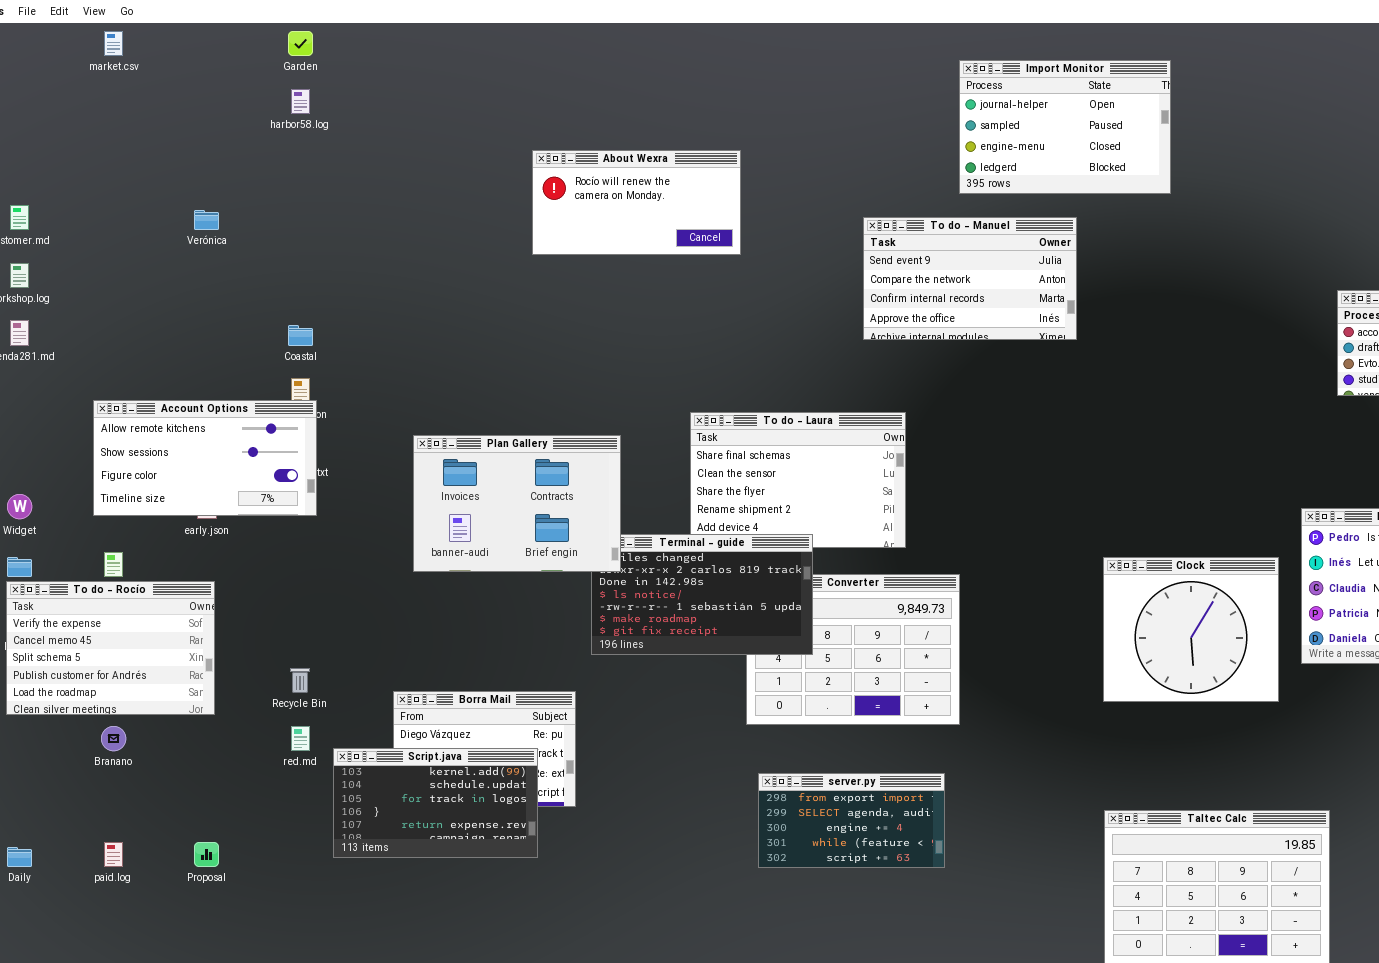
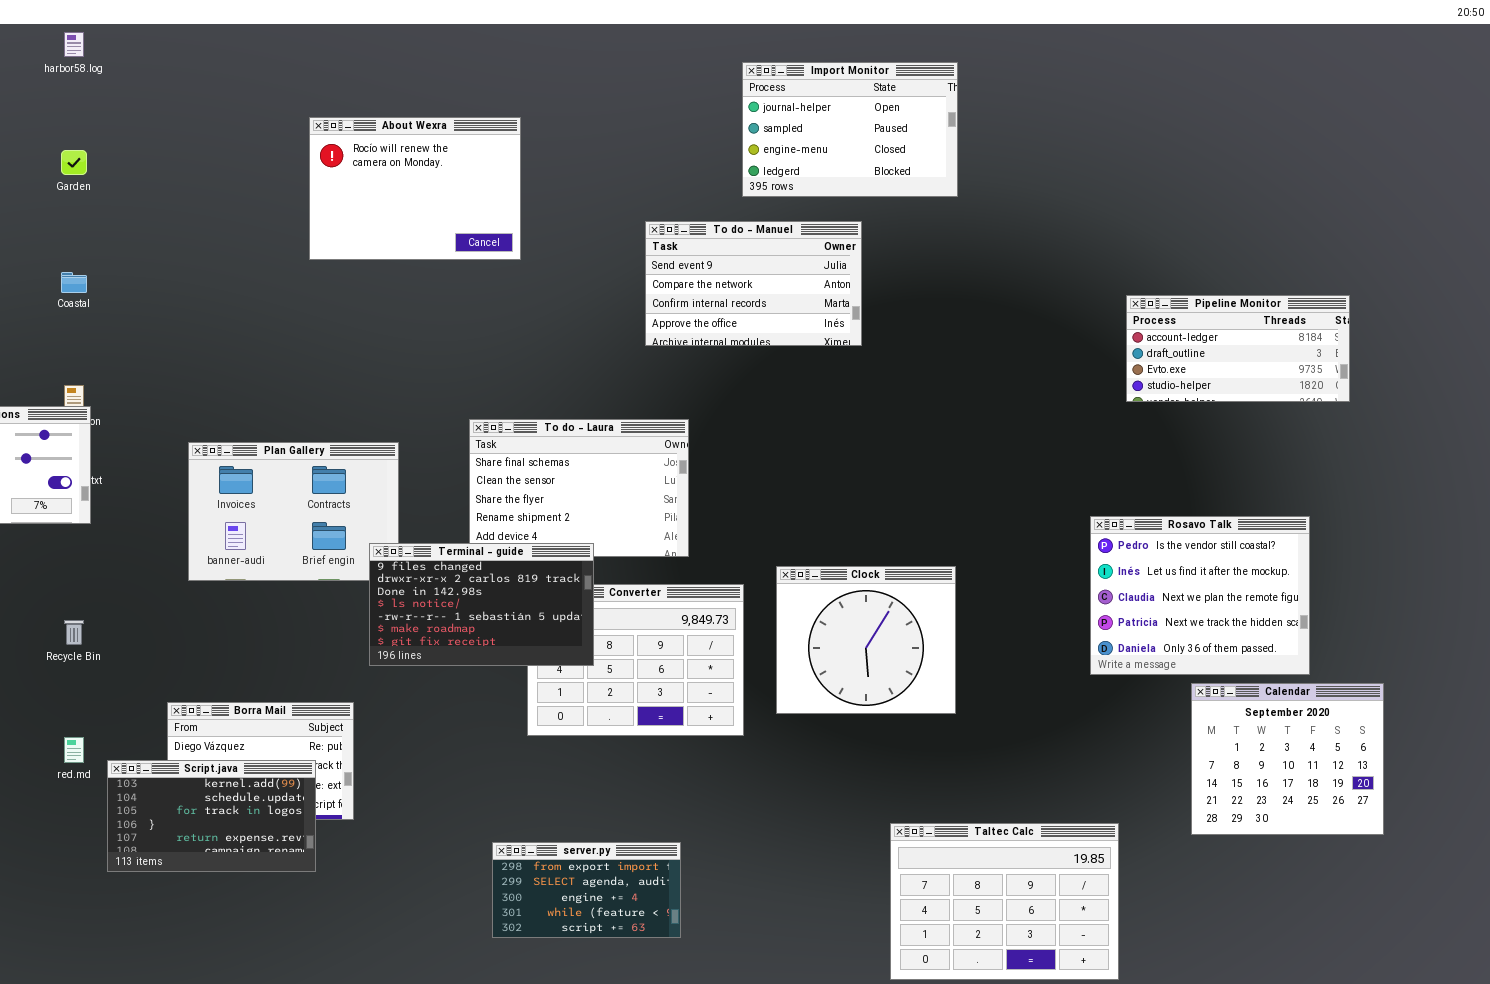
Garden: [288,31,313,56] -> [61,150,87,175], moved
harbor58.log: [291,89,310,114] -> [64,32,84,57], moved
About Wexra: [532,150,741,255] -> [309,117,521,260], resized
Coastal: [288,325,313,346] -> [61,272,87,293], moved
Terminal - guide: [591,534,813,655] -> [369,543,594,666], raised
Clock: [1103,557,1279,702] -> [776,566,956,714], moved
Recycle Bin: [290,668,310,693] -> [64,620,84,645], moved
server.py: [758,773,945,868] -> [492,842,681,938], moved

